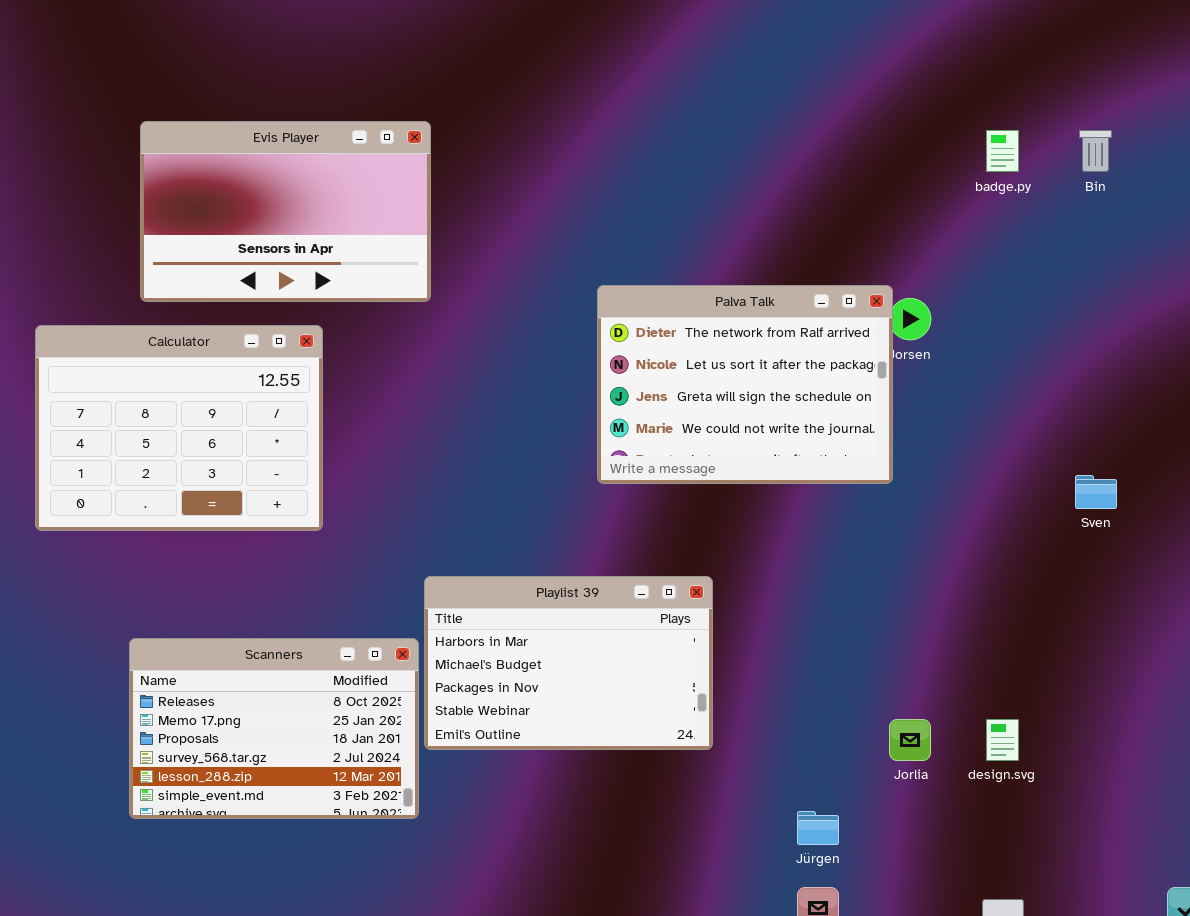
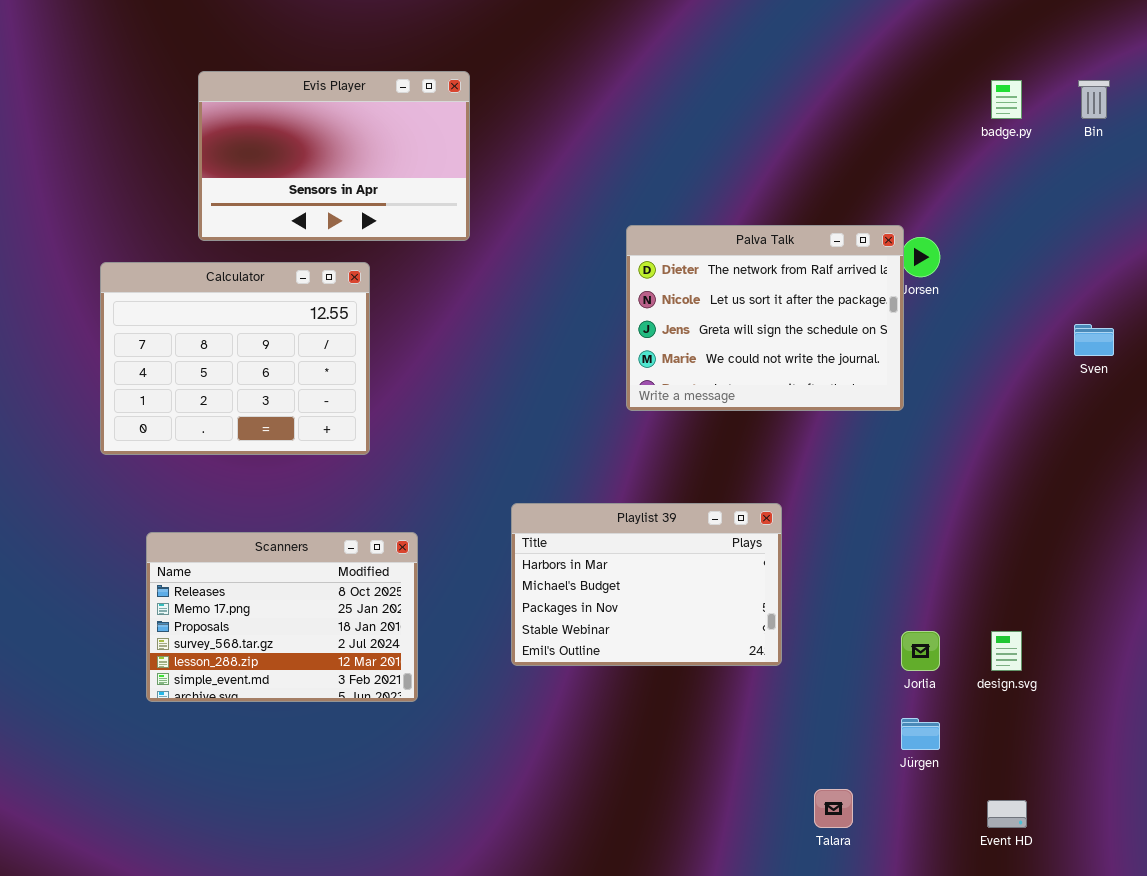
Sven: [1075,475,1117,509] -> [1074,324,1114,356], moved
Playlist 39: [424,576,713,750] -> [511,503,782,666], moved
Scanners: [129,638,419,819] -> [146,532,418,702], moved
Jürgen: [797,811,839,845] -> [901,718,940,750], moved

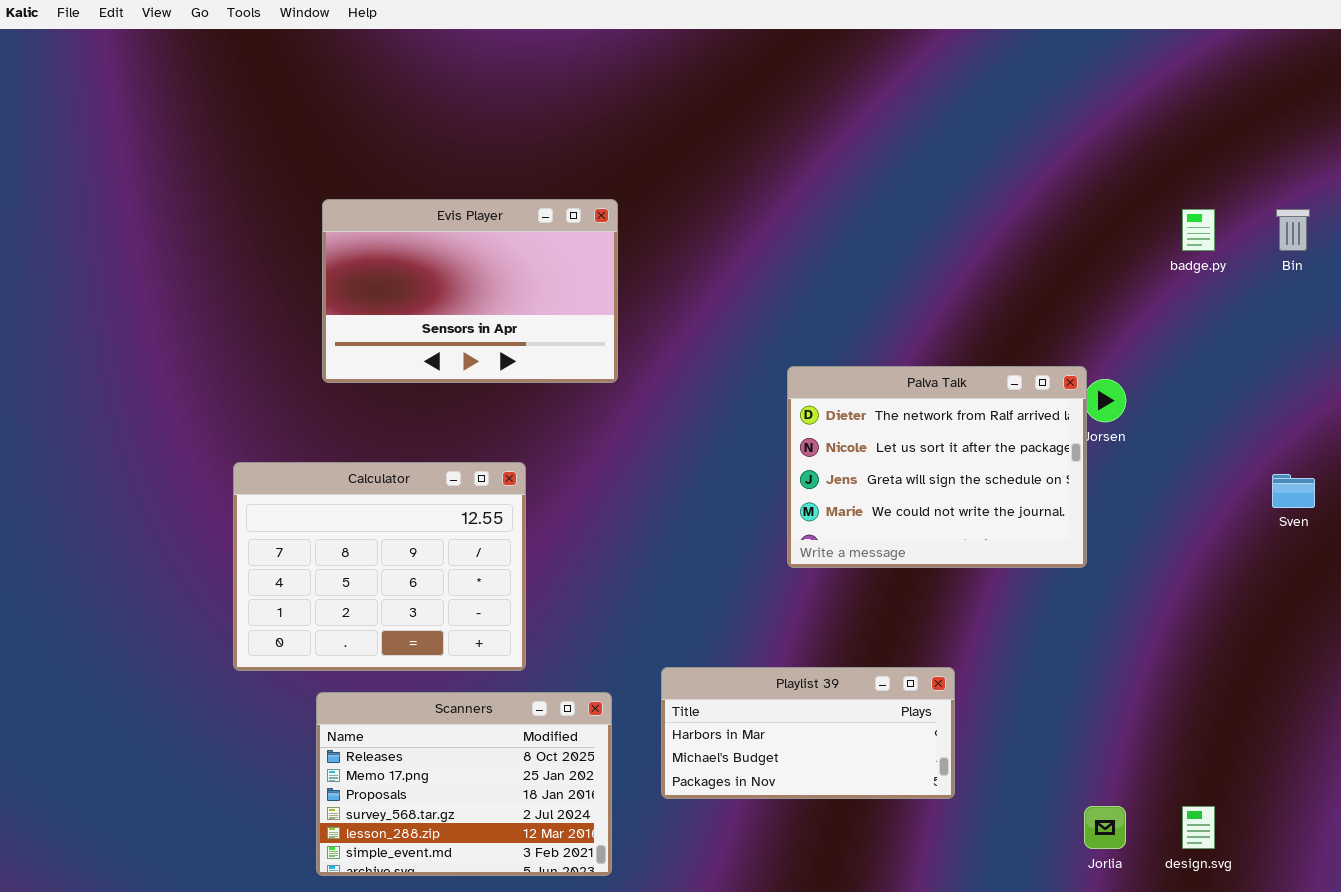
Calculator: [100,262,370,455] -> [233,462,526,671], moved
Playlist 39: [511,503,782,666] -> [661,667,955,799], resized
Scanners: [146,532,418,702] -> [316,692,612,876], moved

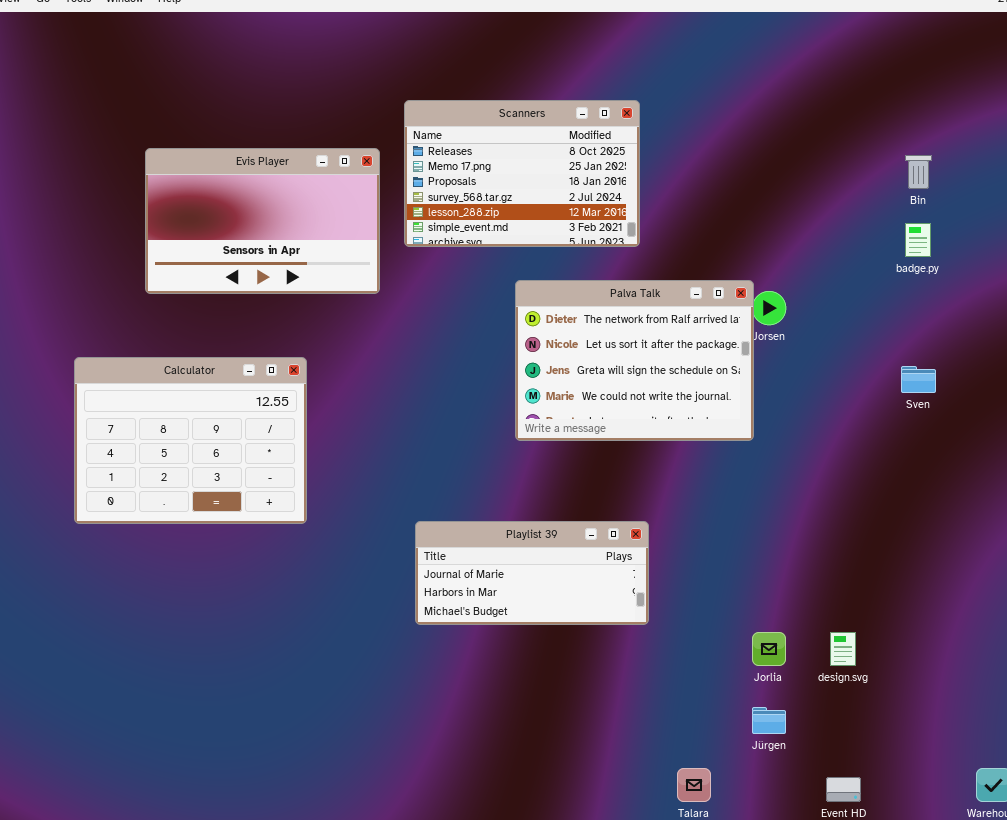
badge.py: [1182,209,1215,251] -> [905,223,931,257], moved
Playlist 39: [661,667,955,799] -> [415,521,649,625], scrolled up 1 row
Scanners: [316,692,612,876] -> [404,100,640,247], moved

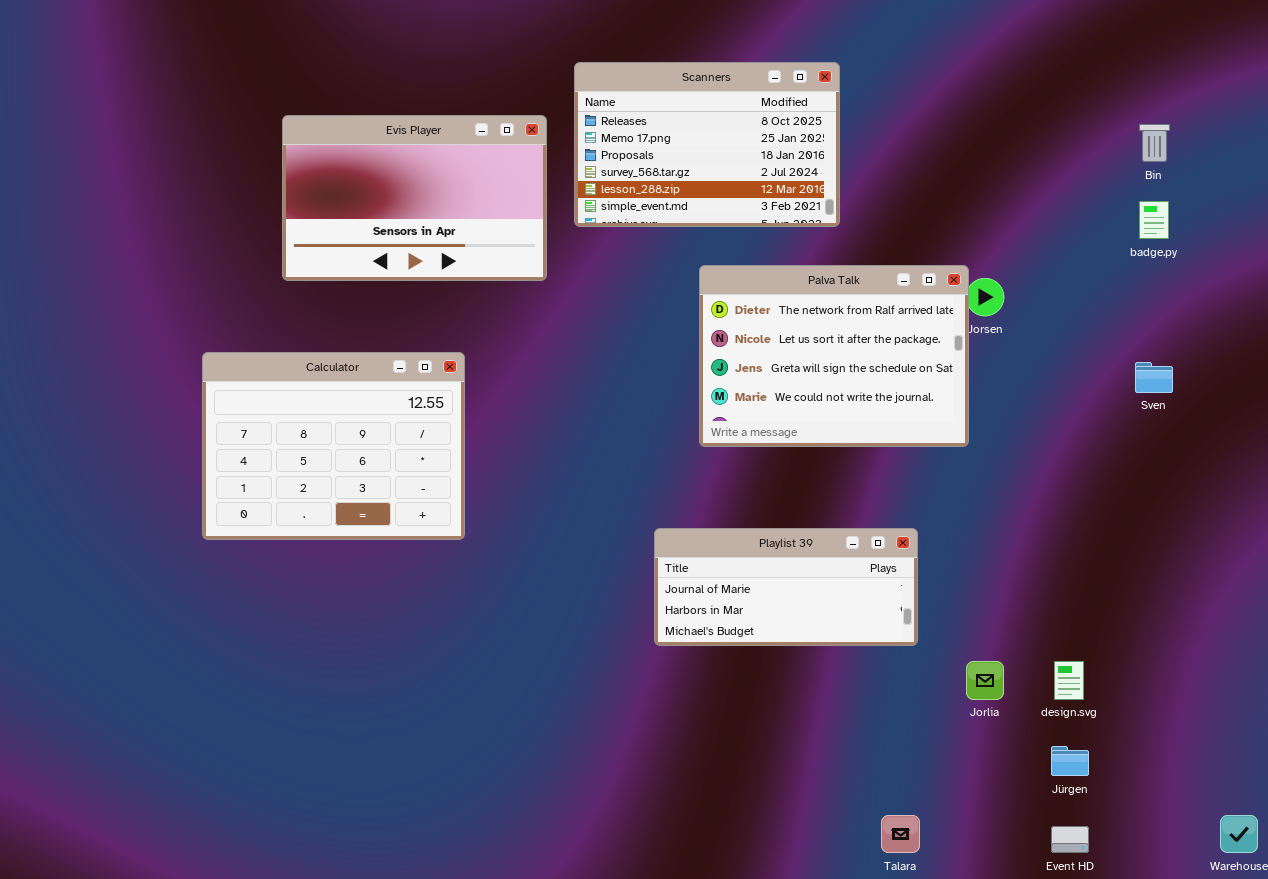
Playlist 39: [415,521,649,625] -> [654,528,918,646], moved
Jürgen: [752,707,786,734] -> [1051,746,1089,776], moved

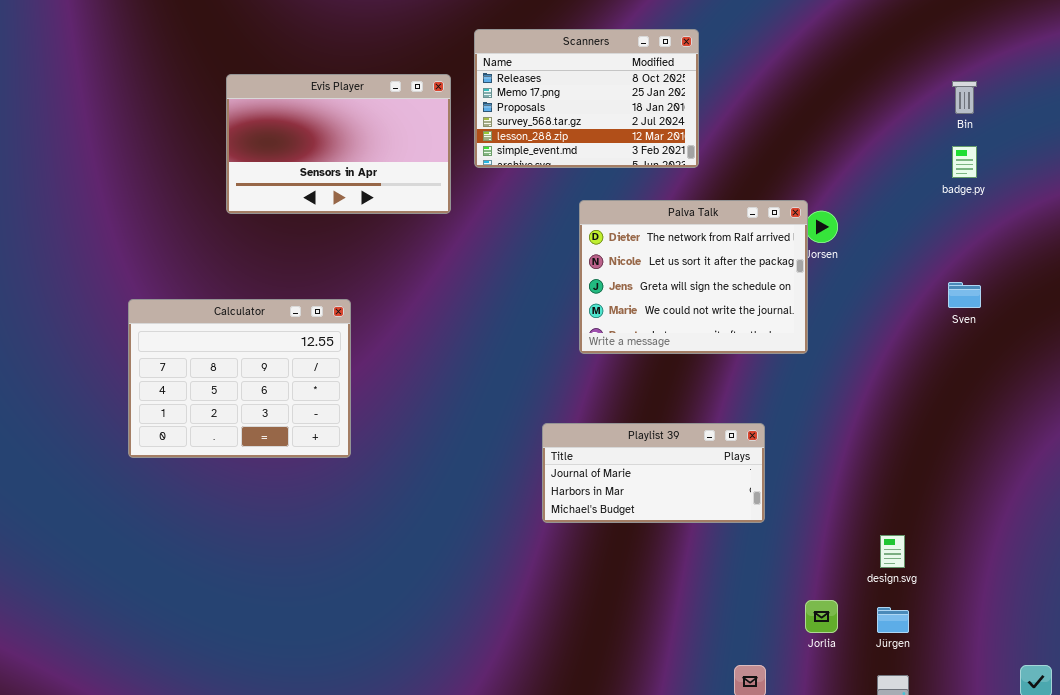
Calculator: [202,352,465,540] -> [128,299,351,458], moved
Jorlia: [966,661,1004,700] -> [805,600,838,633], moved

